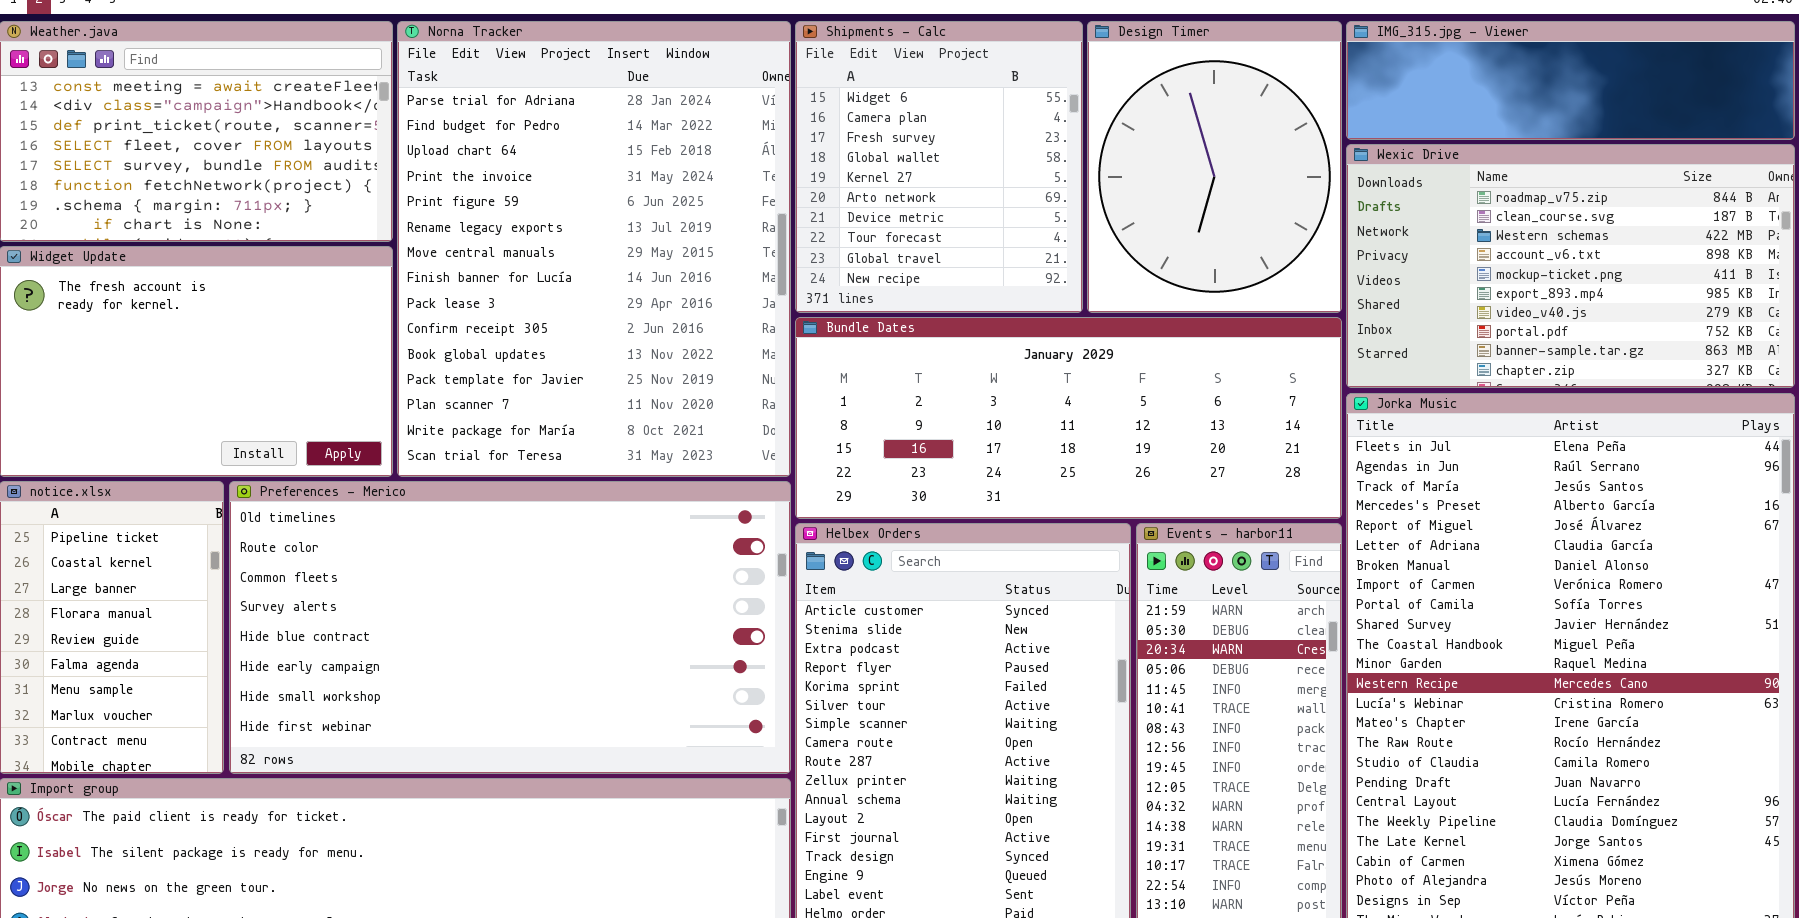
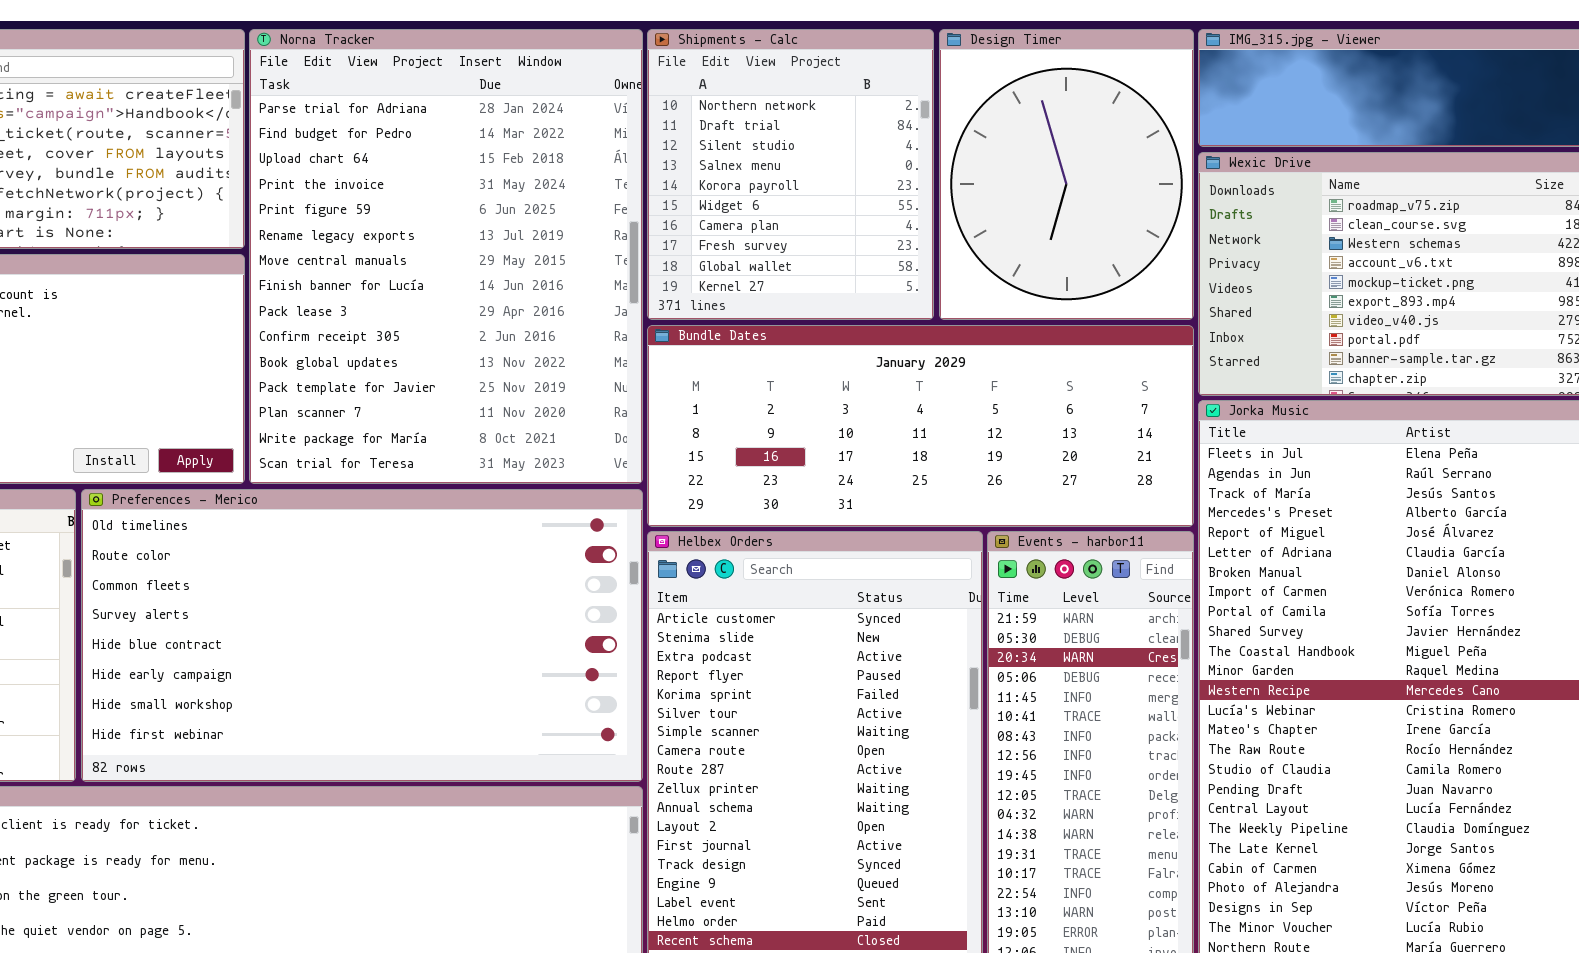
Shipments - Calc: [795,21,1083,313] -> [647,29,934,320], scrolled up 5 rows

